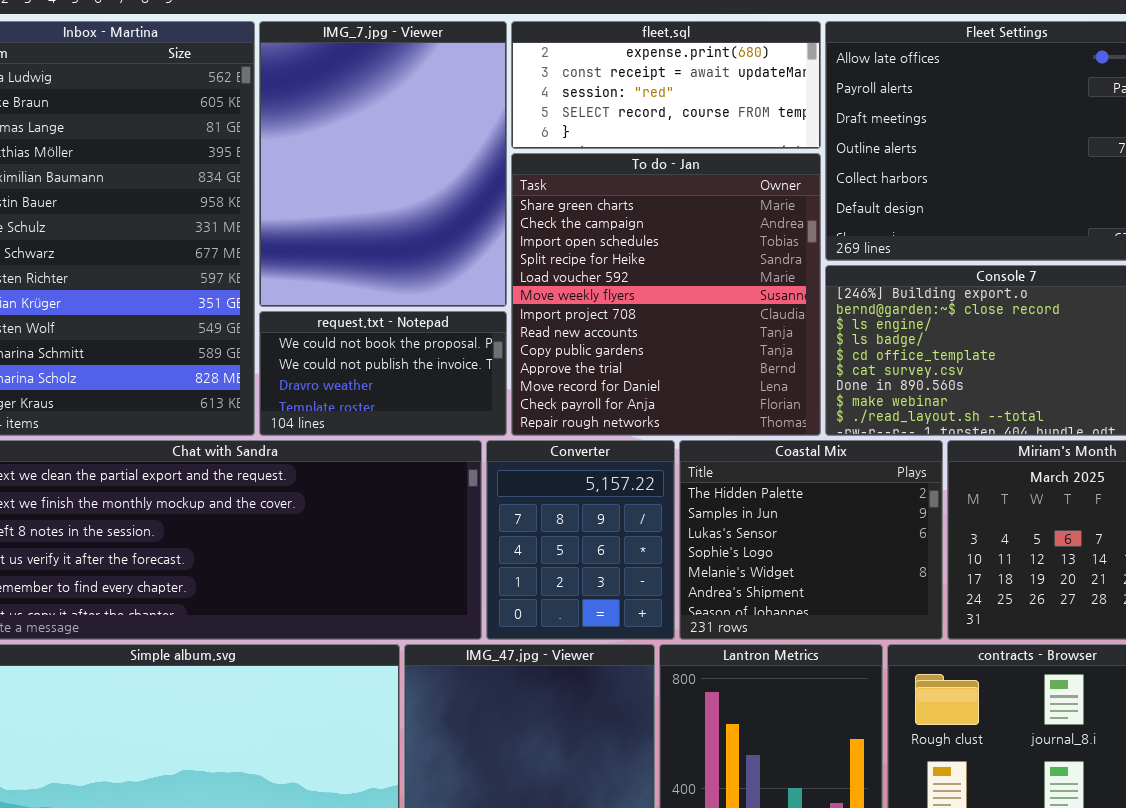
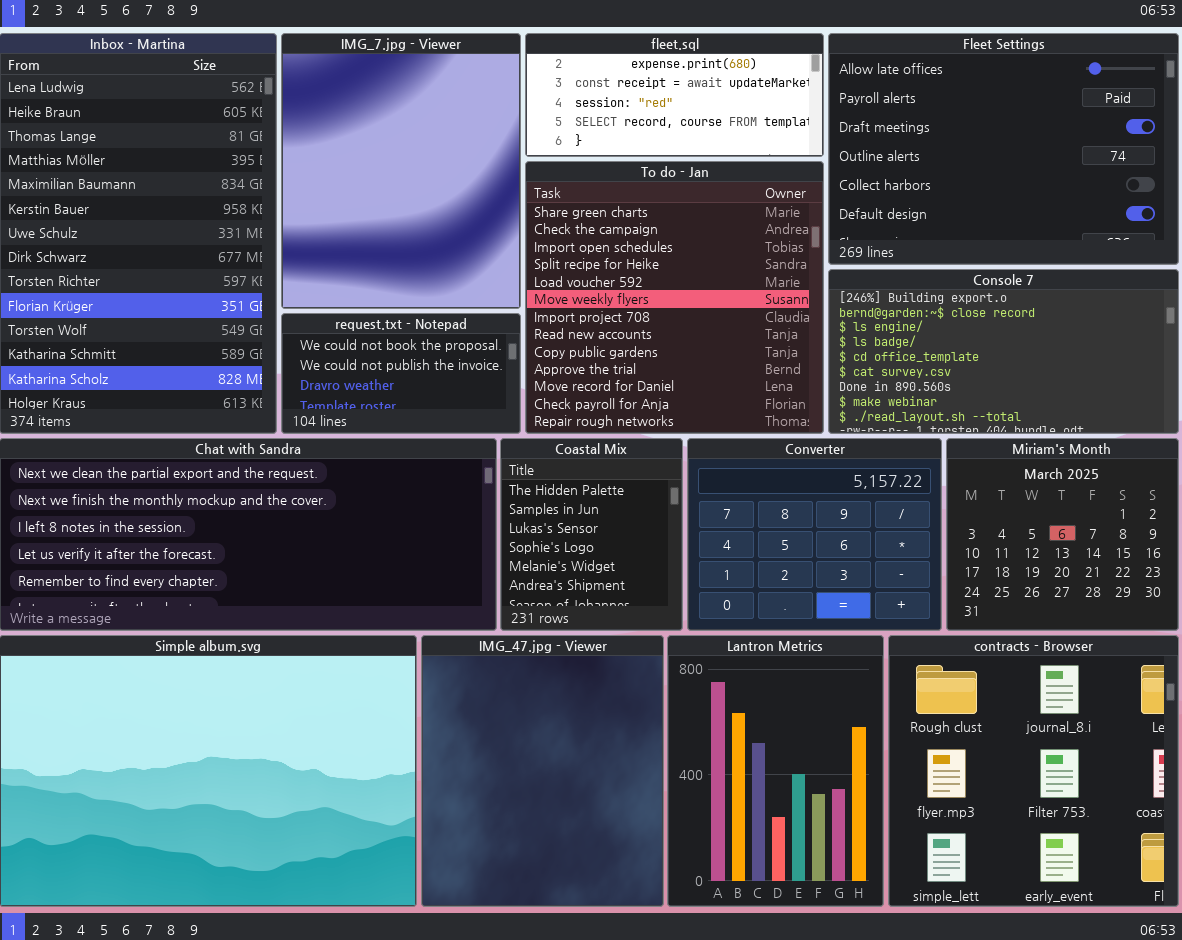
Converter: [486,440,675,640] -> [687,438,942,631], moved, resized
Coastal Mix: [679,440,943,640] -> [500,438,683,631], moved, resized

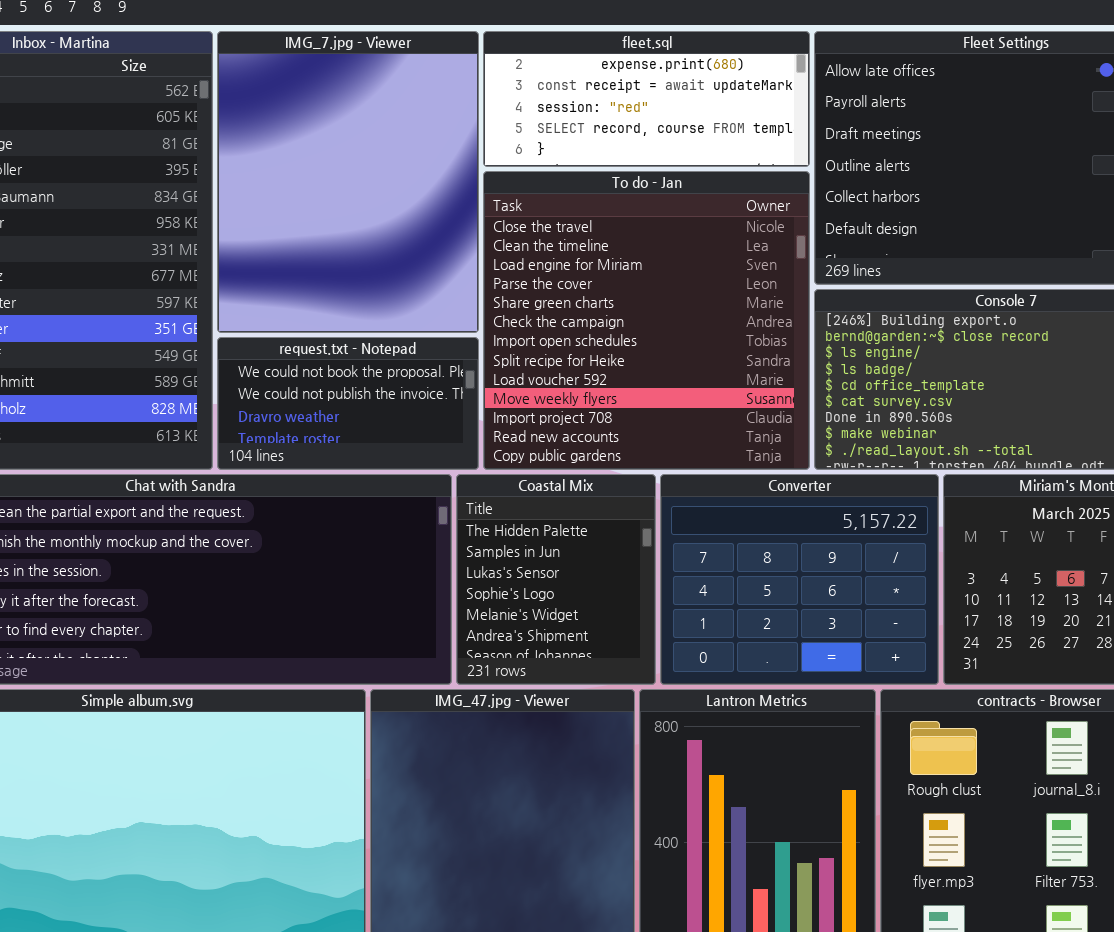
To do - Jan: [525,161,824,434] -> [483,171,810,470], scrolled up 4 rows

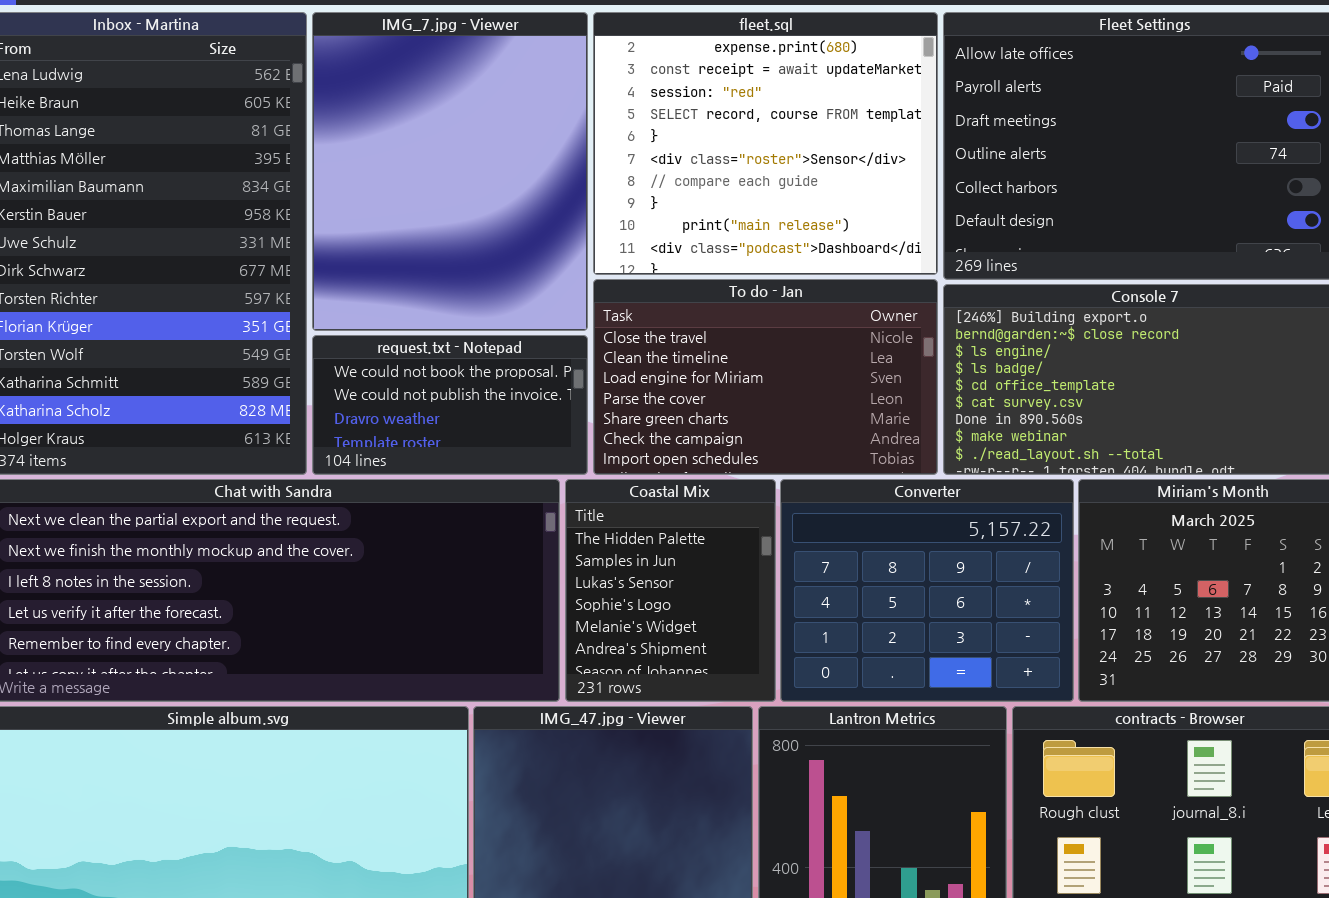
fleet.sql: [483,31,810,167] -> [593,12,938,275], resized
To do - Jan: [483,171,810,470] -> [593,279,938,475], resized

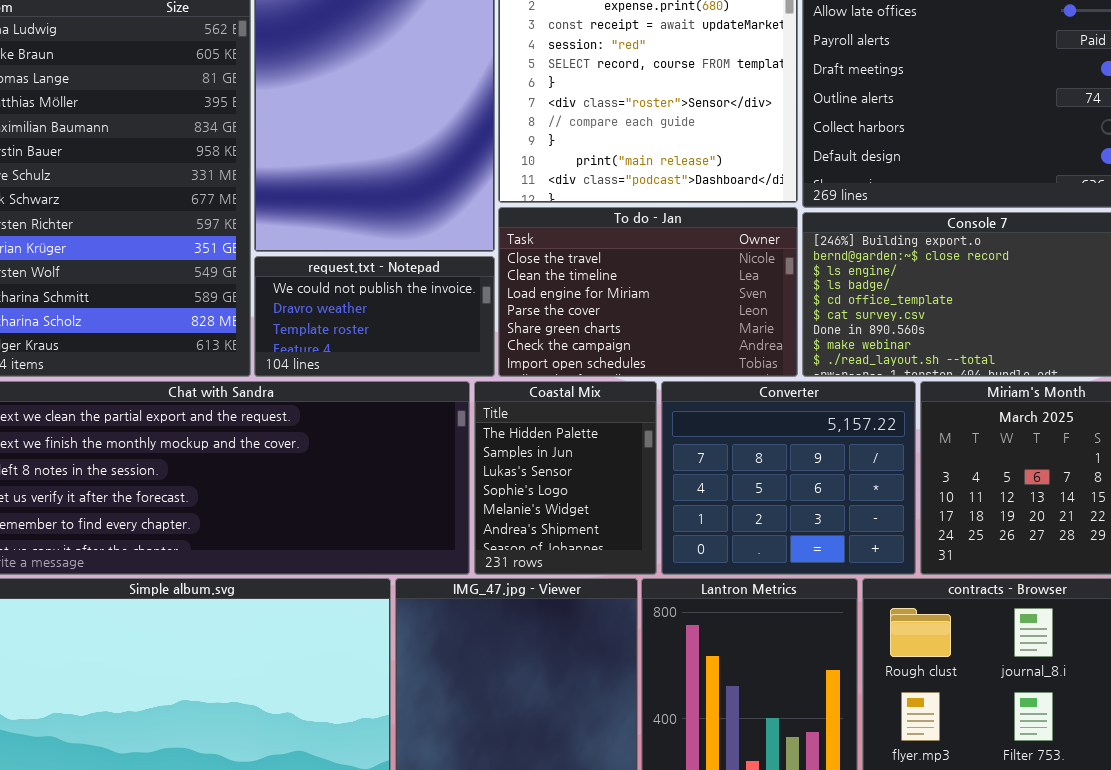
request.txt - Notepad: [312,335,588,475] -> [254,256,495,377], scrolled down 1 row

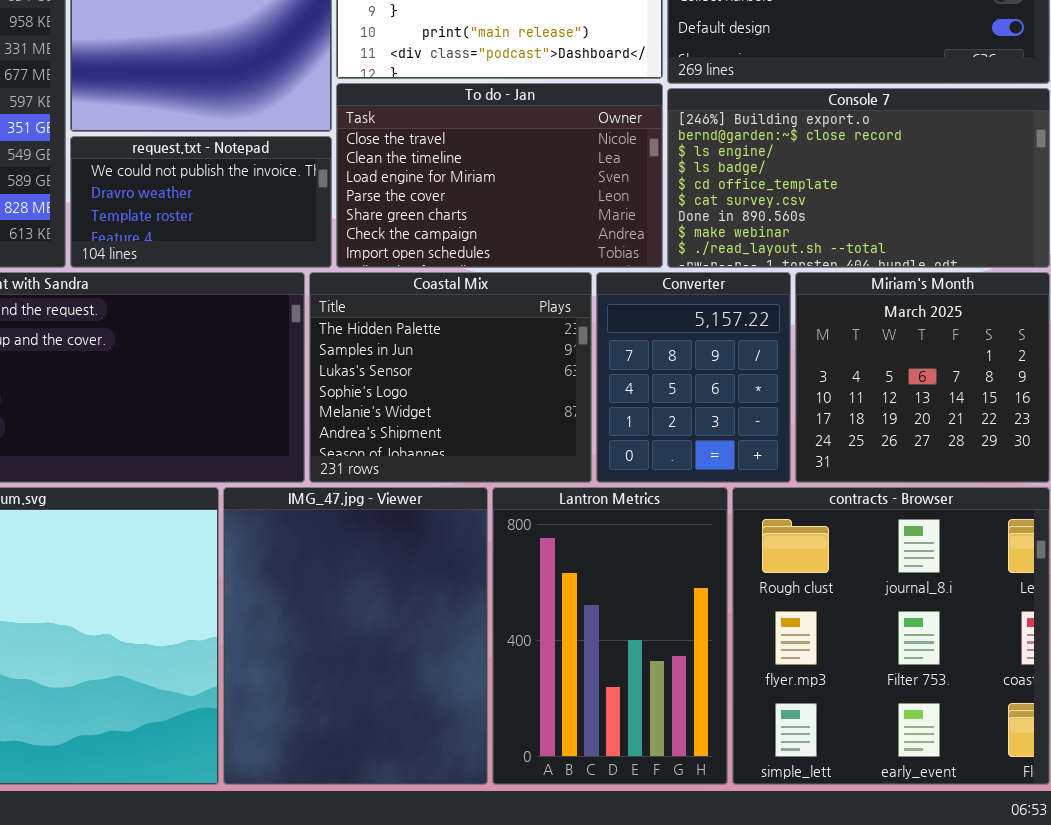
Coastal Mix: [474,381,657,575] -> [309,272,592,483], resized
Converter: [661,381,916,575] -> [596,272,791,483], resized

